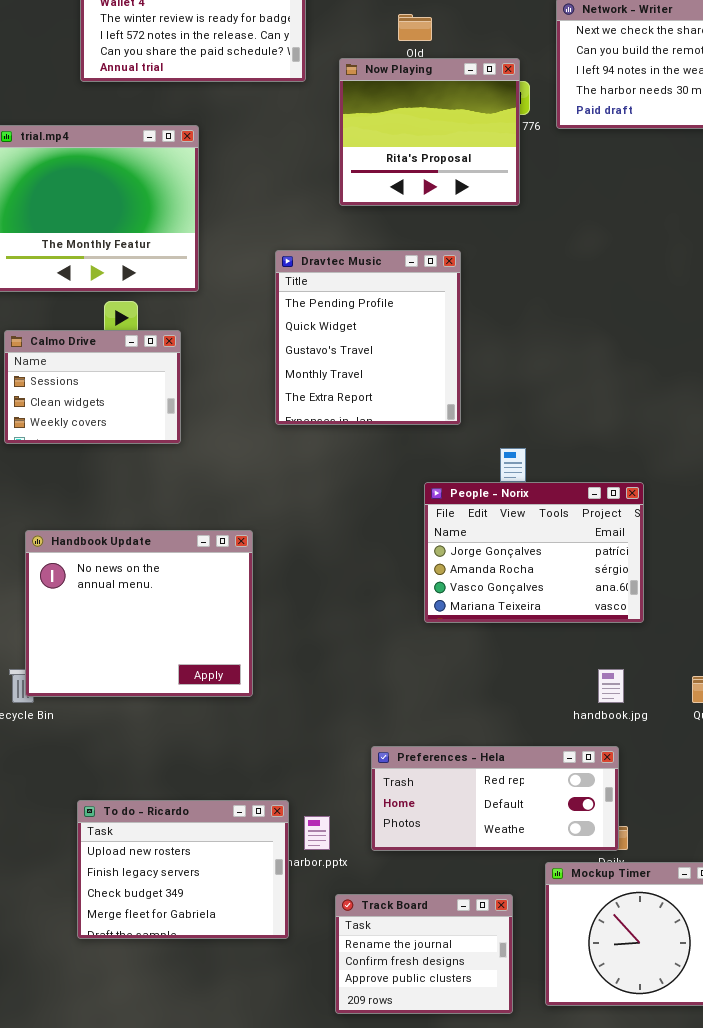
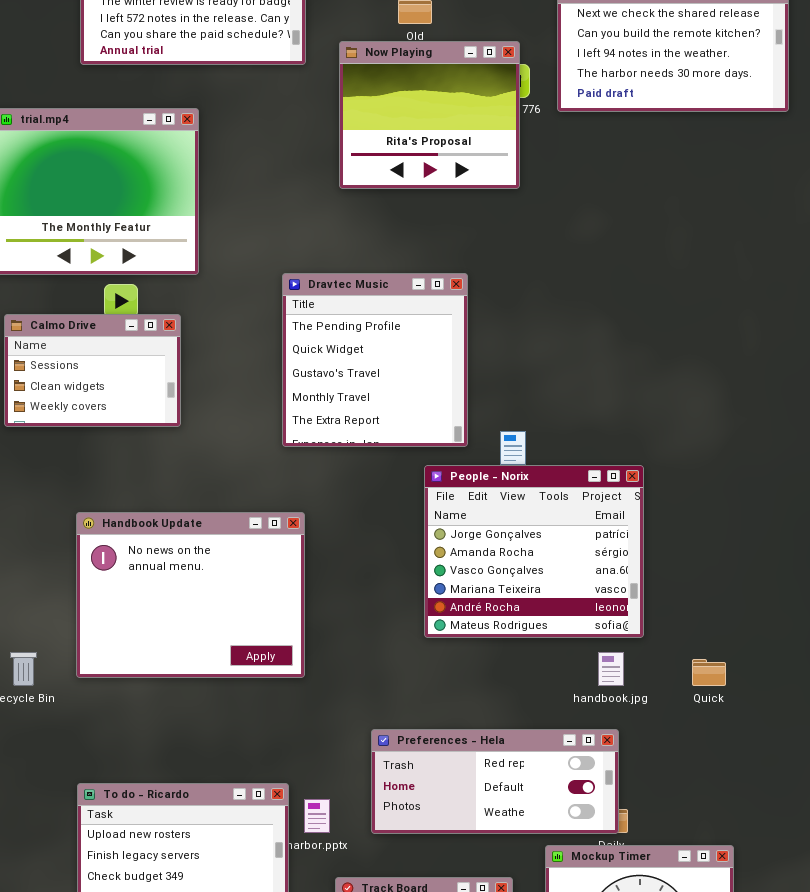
Dravtec Music: [275,250,461,425] -> [282,273,468,447], moved
People - Norix: [424,482,644,623] -> [424,465,644,638], resized
Handbook Update: [25,530,253,697] -> [76,512,305,678], moved

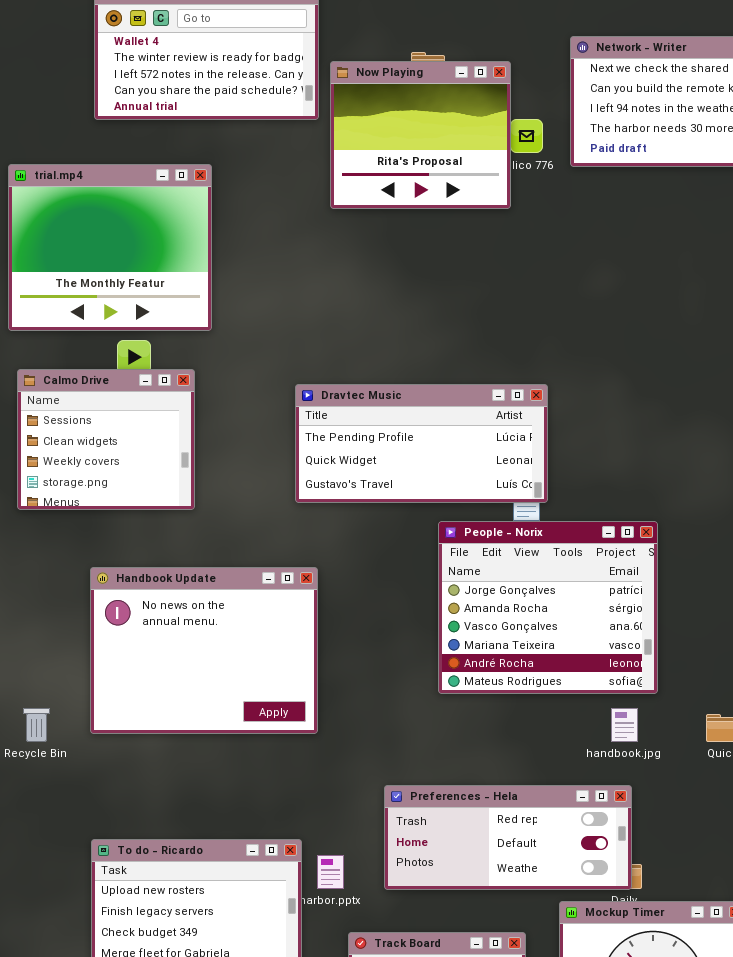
Now Playing: [339,41,520,189] -> [330,61,511,209], moved
Dravtec Music: [282,273,468,447] -> [295,384,548,503], resized
Calmo Drive: [4,314,181,427] -> [17,369,195,510], resized

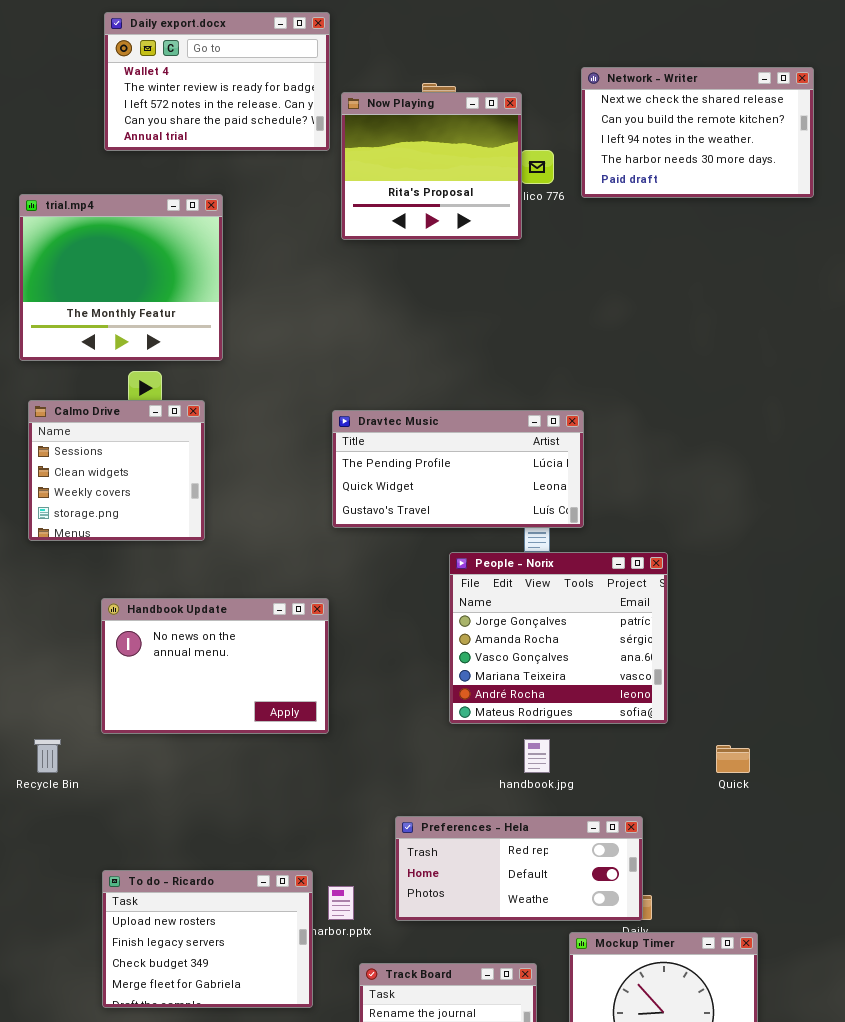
Dravtec Music: [295,384,548,503] -> [332,410,584,528], moved
Handbook Update: [90,567,318,734] -> [101,598,329,734], resized
handbook.jpg: [611,708,638,742] -> [524,739,550,773], moved

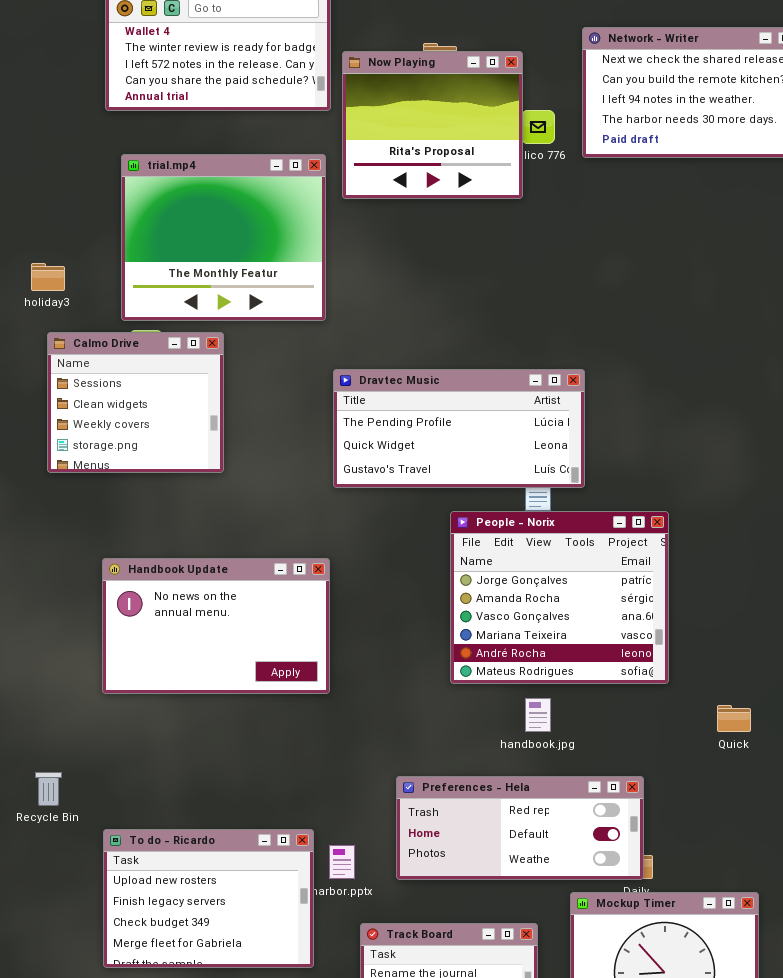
trial.mp4: [19,194,223,361] -> [121,154,326,321], moved
Calmo Drive: [28,400,205,541] -> [47,332,224,473], moved
Recycle Bin: [34,739,61,773] -> [35,772,62,806], moved

